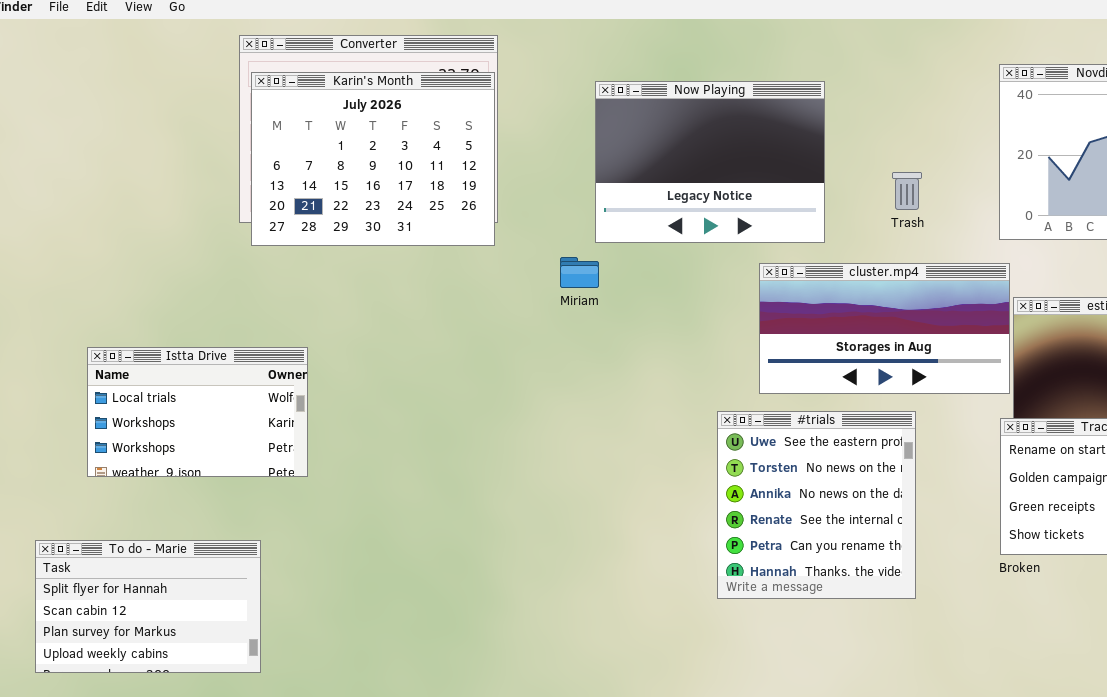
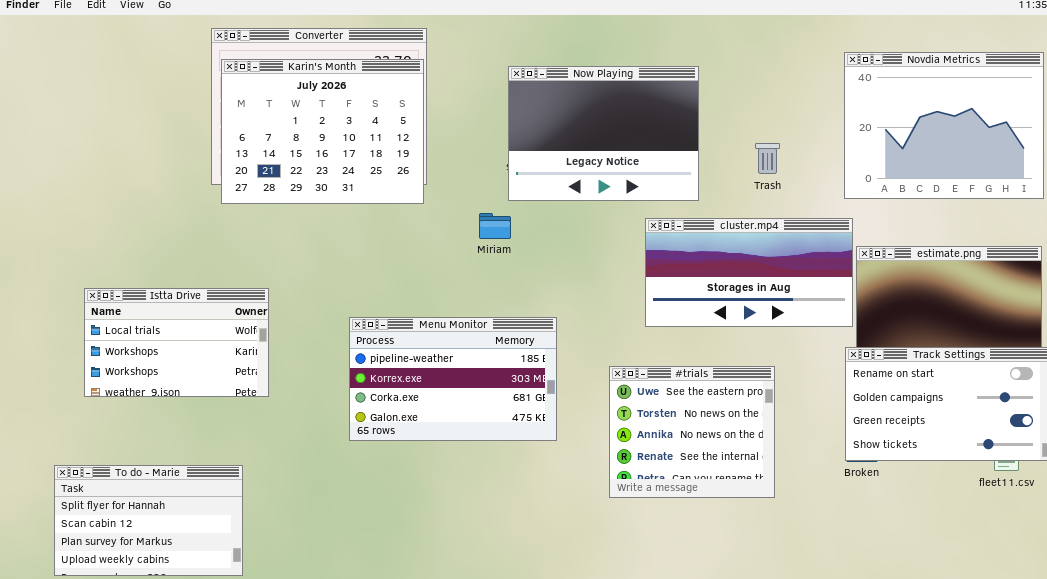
Menu Monitor: none -> [349,317,557,441], opened
#trials: [717,411,916,599] -> [609,366,775,498], resized
To do - Marie: [35,540,261,673] -> [54,465,243,576], moved

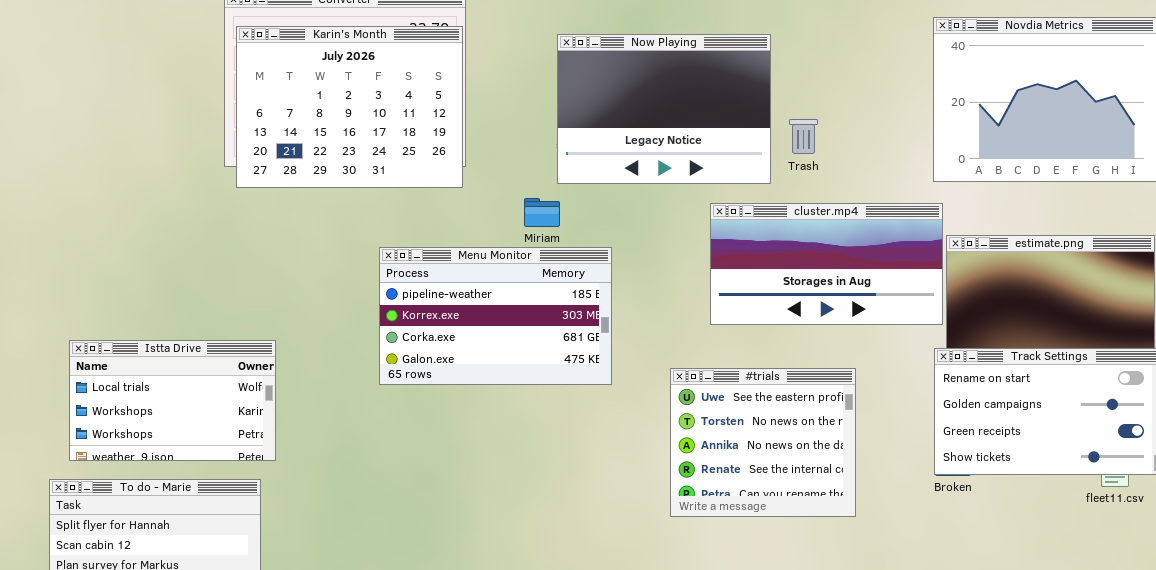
Trash: [755,143,780,174] -> [789,119,818,154], moved
Istta Drive: [84,288,269,397] -> [69,340,276,461], moved
Menu Monitor: [349,317,557,441] -> [379,247,612,385], moved

